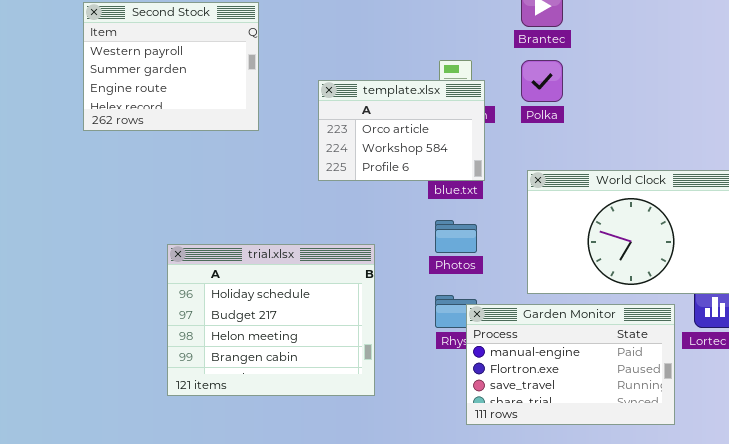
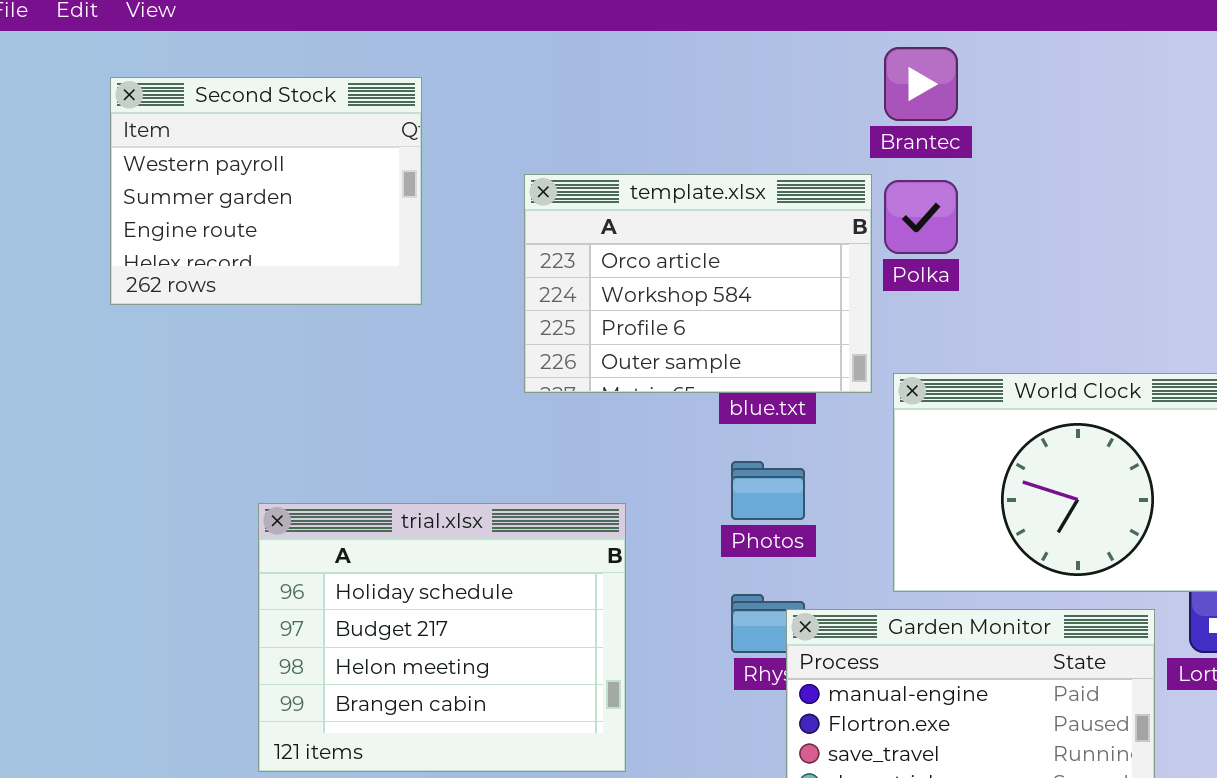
template.xlsx: [318,80,485,181] -> [524,174,872,393], resized

